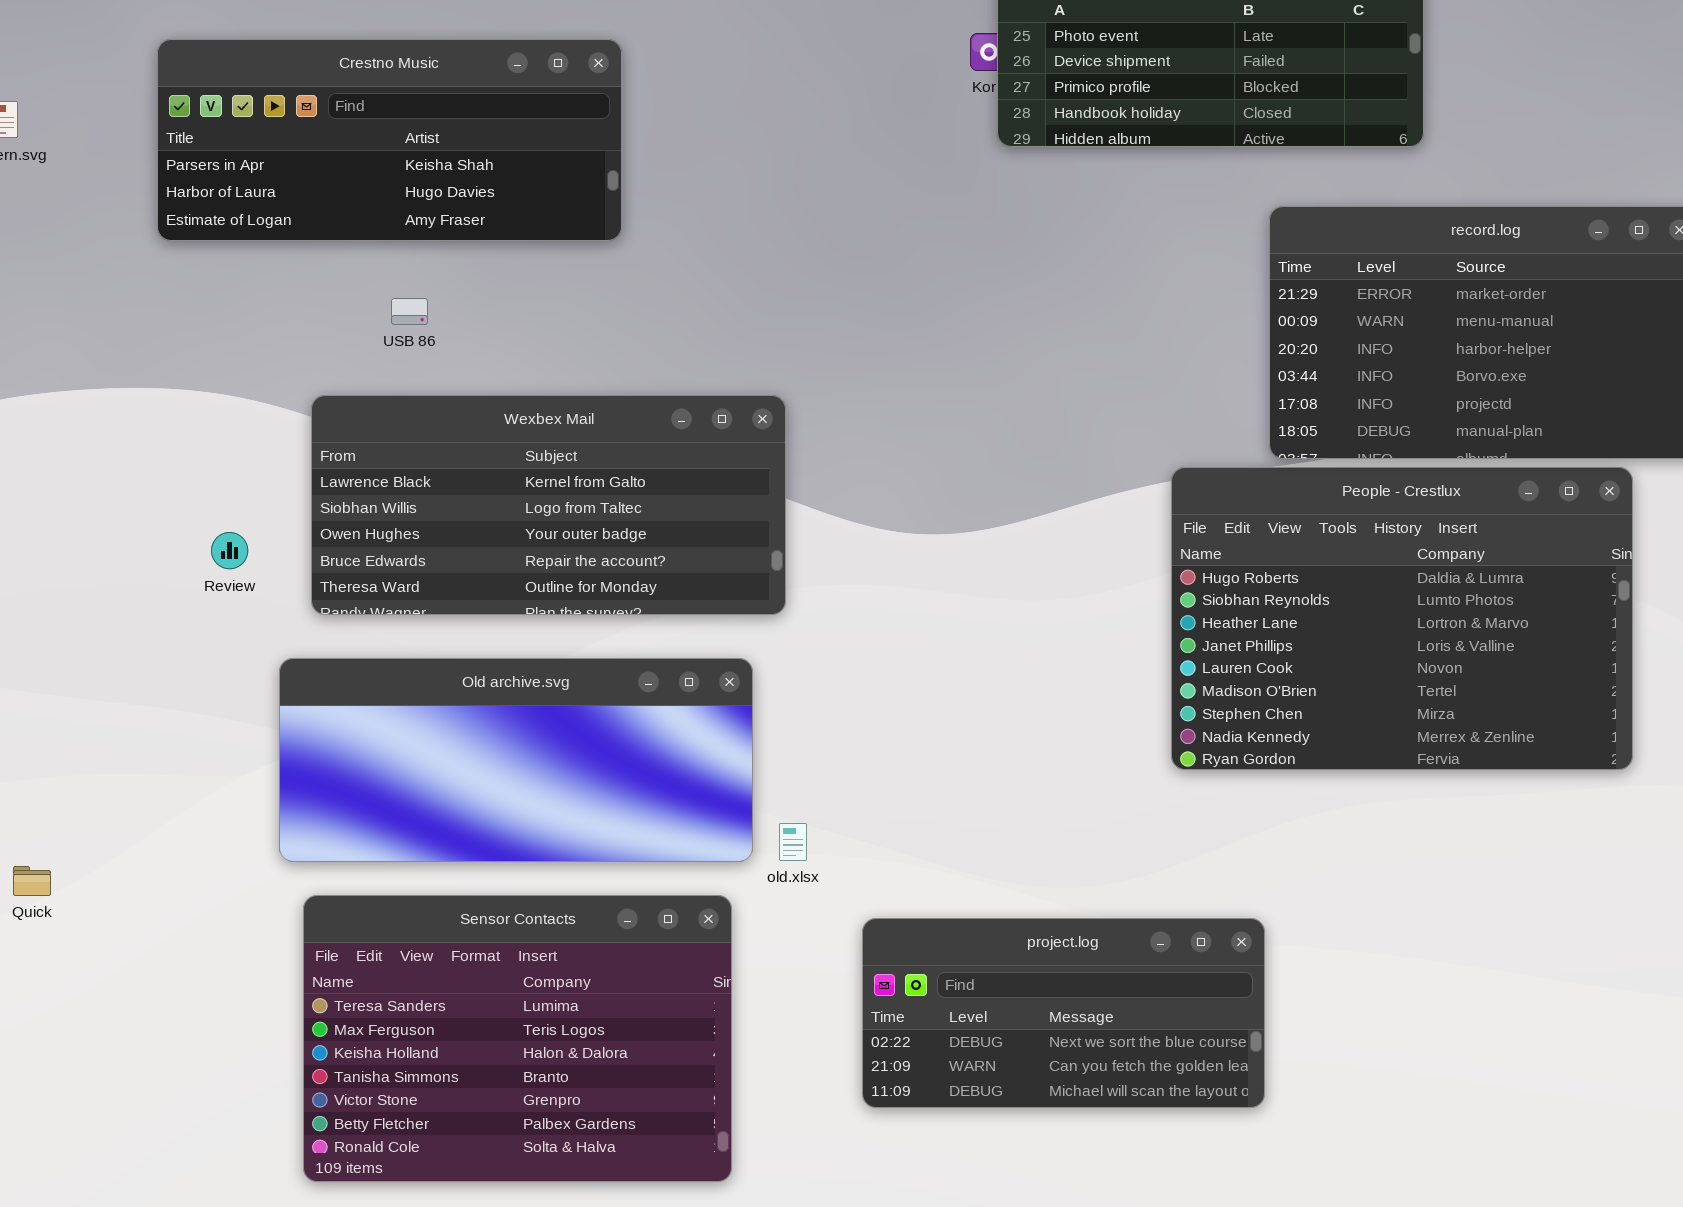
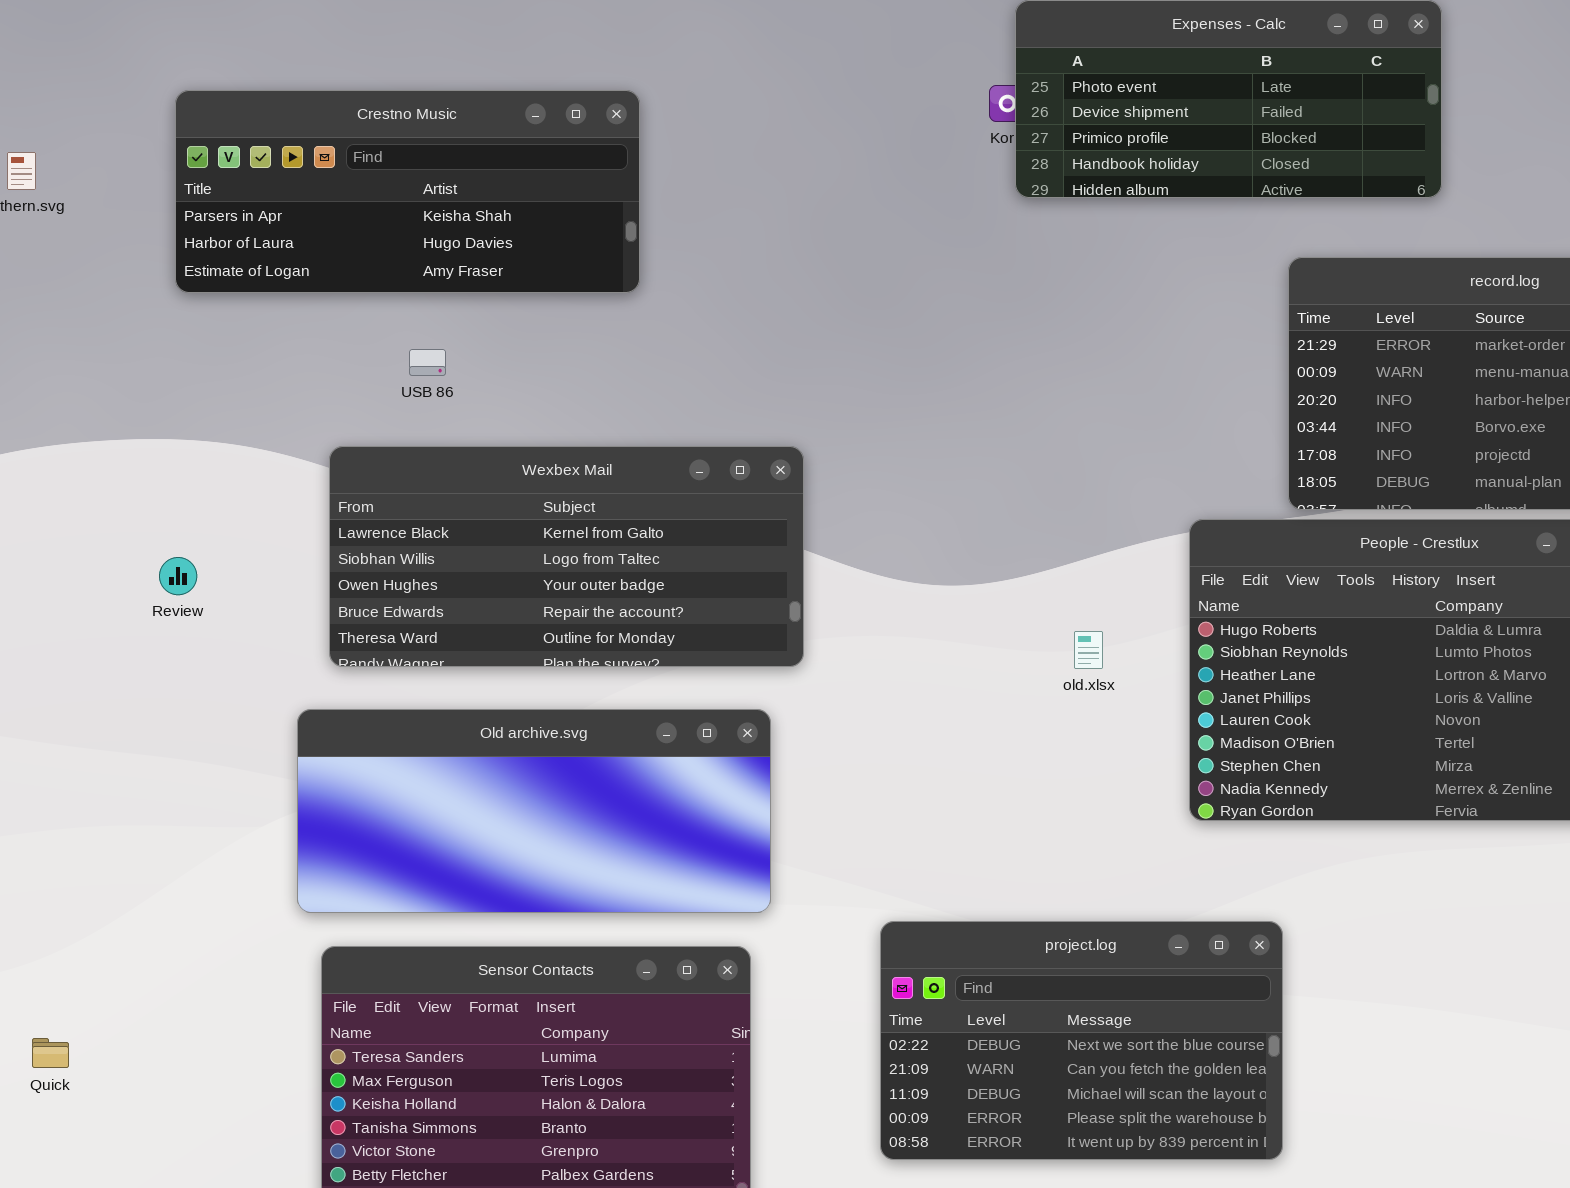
Review: [211,532,248,569] -> [159,557,197,595], moved
old.xlsx: [779,823,807,861] -> [1074,631,1103,669], moved
Quick: [13,866,51,896] -> [32,1038,69,1068], moved
project.log: [862,918,1265,1108] -> [880,921,1283,1160], resized

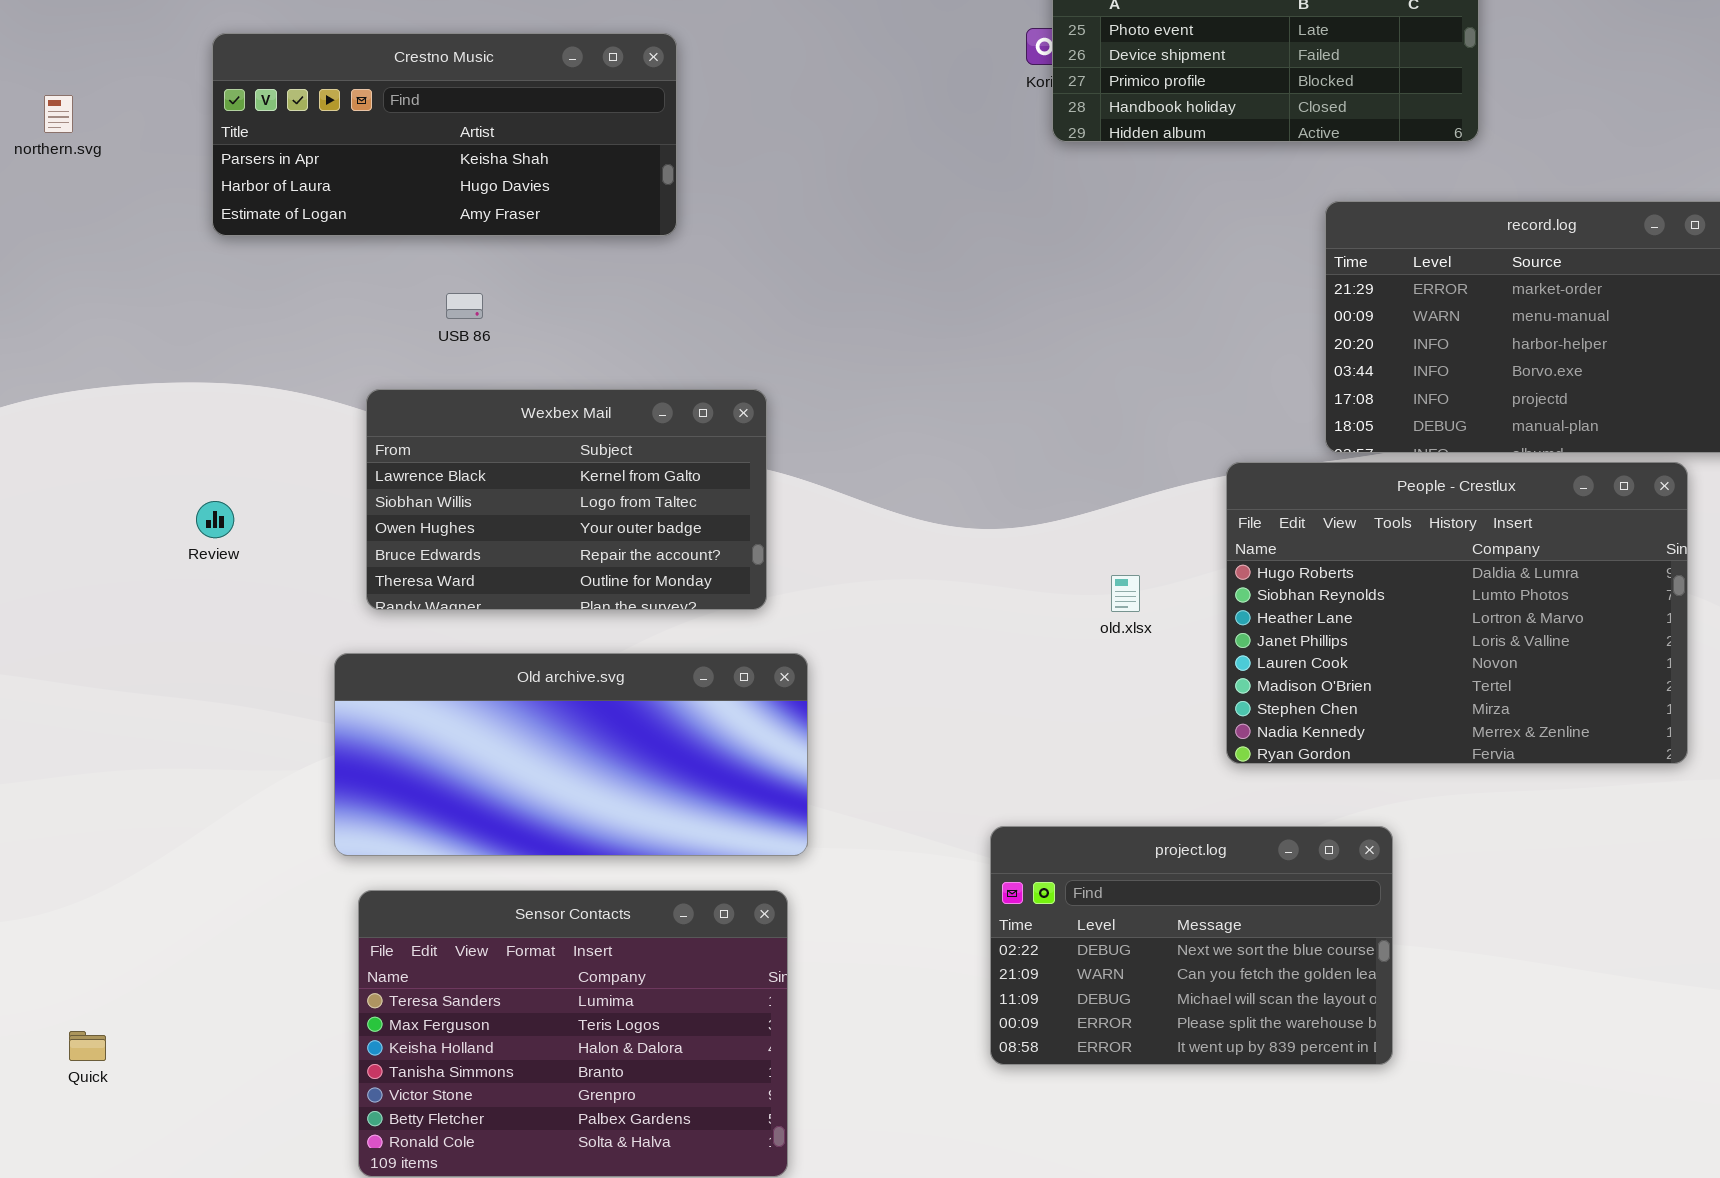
Wexbex Mail: [329,446,804,667] -> [366,389,767,610], resized
project.log: [880,921,1283,1160] -> [990,826,1393,1065], moved
Quick: [32,1038,69,1068] -> [69,1031,106,1061], moved

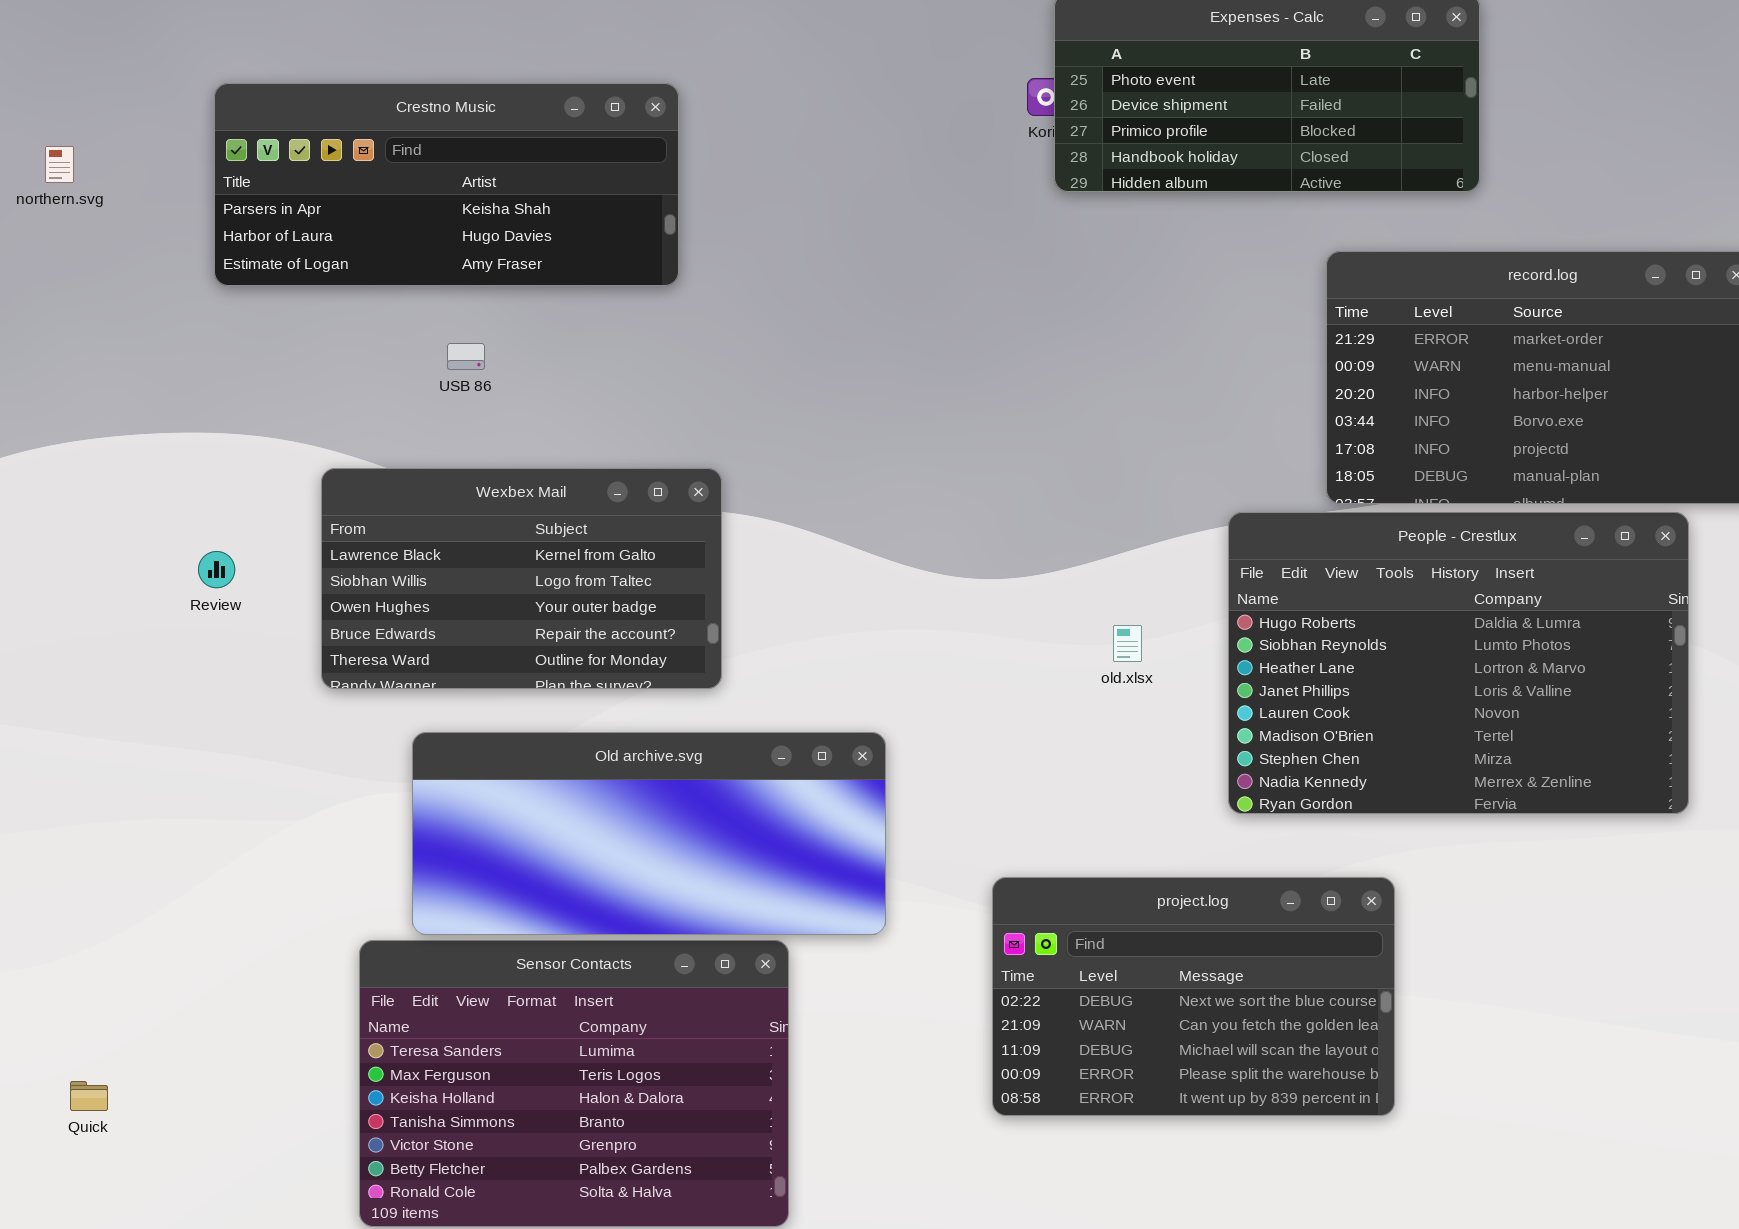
Wexbex Mail: [366,389,767,610] -> [321,468,722,689], moved
Old archive.svg: [334,653,808,856] -> [412,732,886,935], moved

